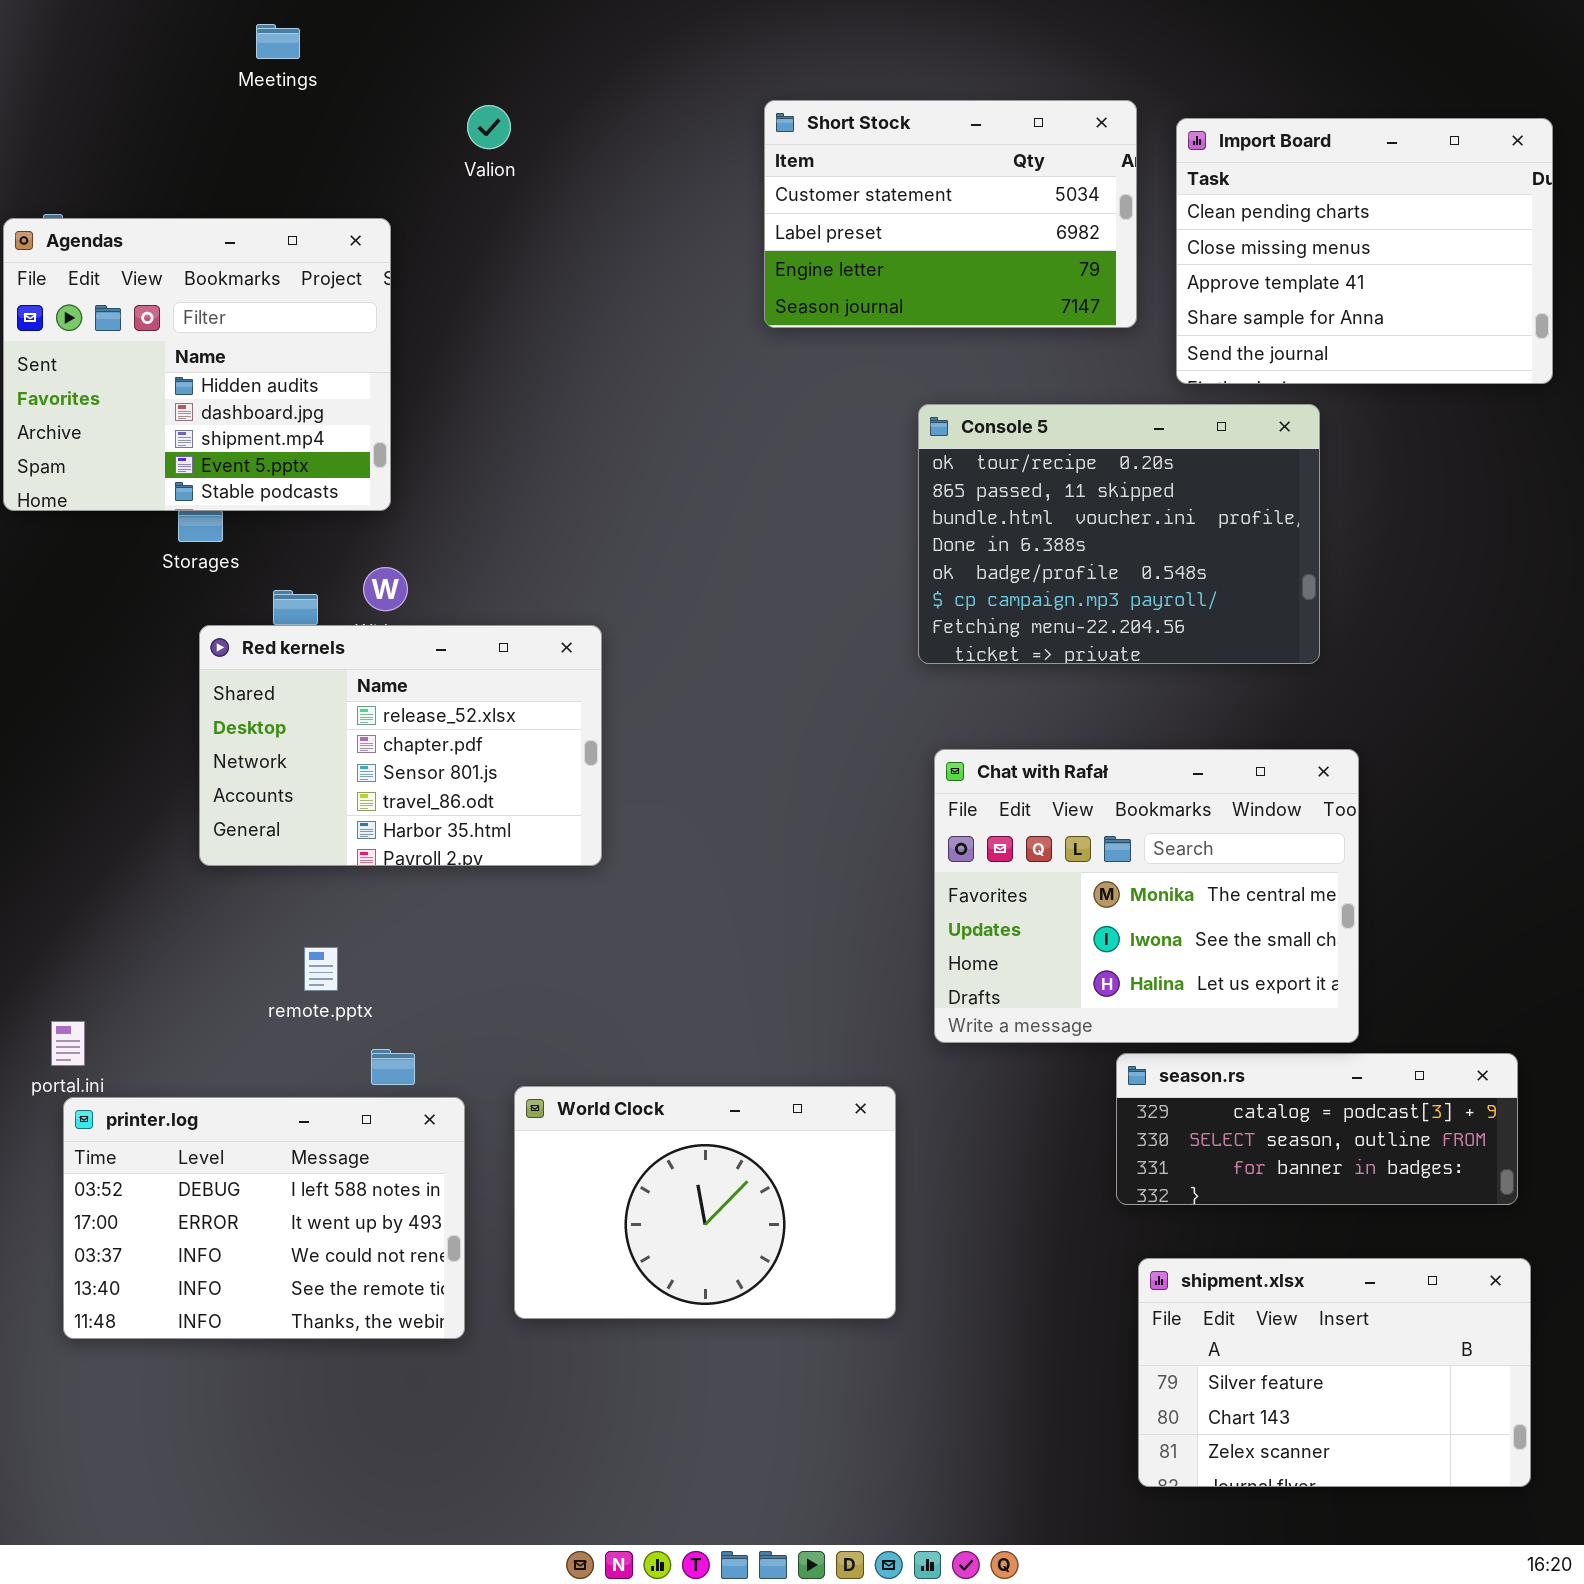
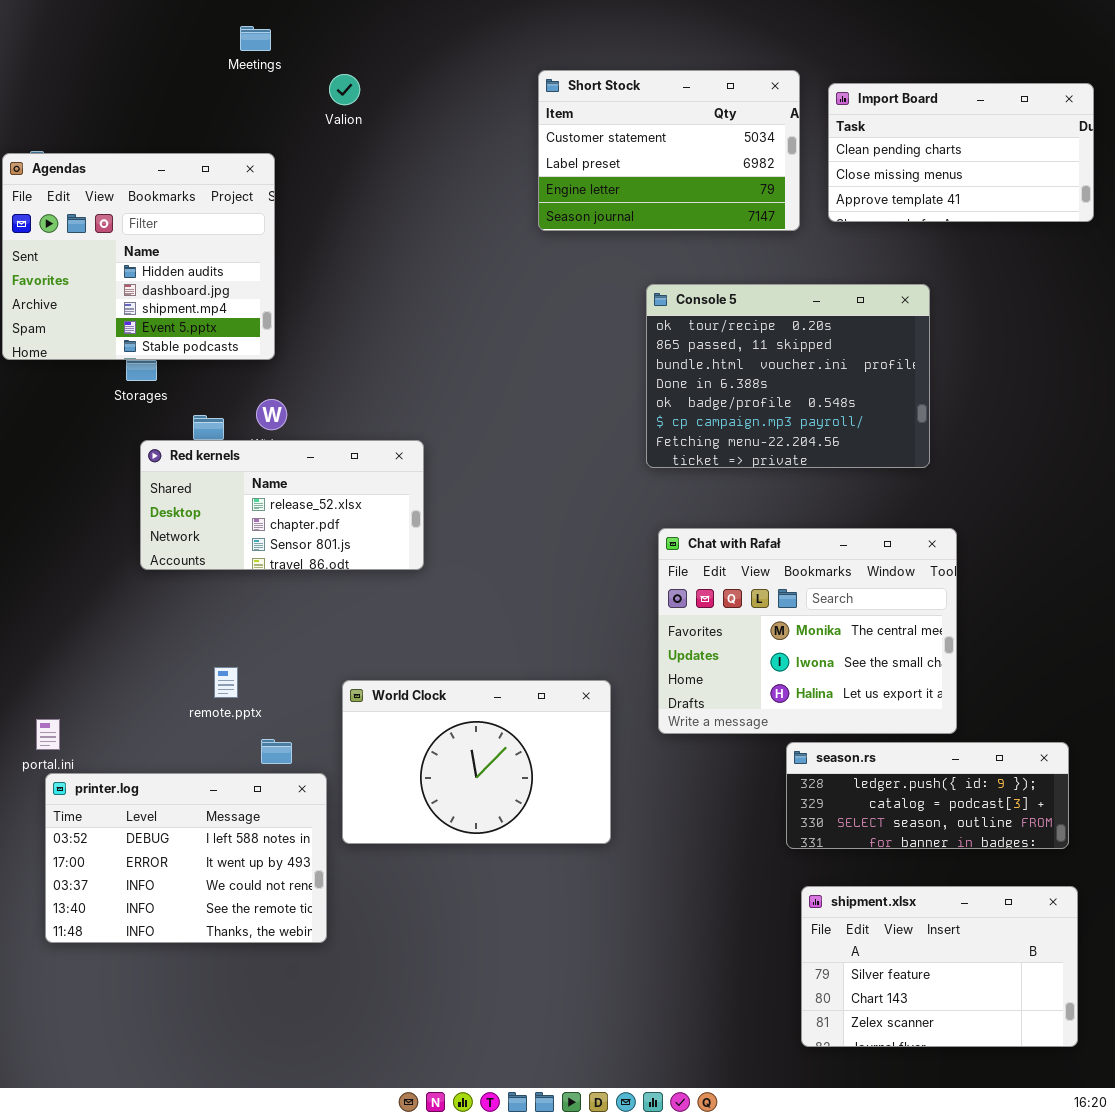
Meetings: [256,24,300,59] -> [240,26,271,51], moved
Import Board: [1176,118,1553,384] -> [828,83,1094,222], resized
Red kernels: [199,625,602,866] -> [140,440,424,570], resized
season.rs: [1116,1053,1518,1205] -> [786,742,1069,849], scrolled up 1 row
World Clock: [514,1086,896,1319] -> [342,680,611,844], moved

